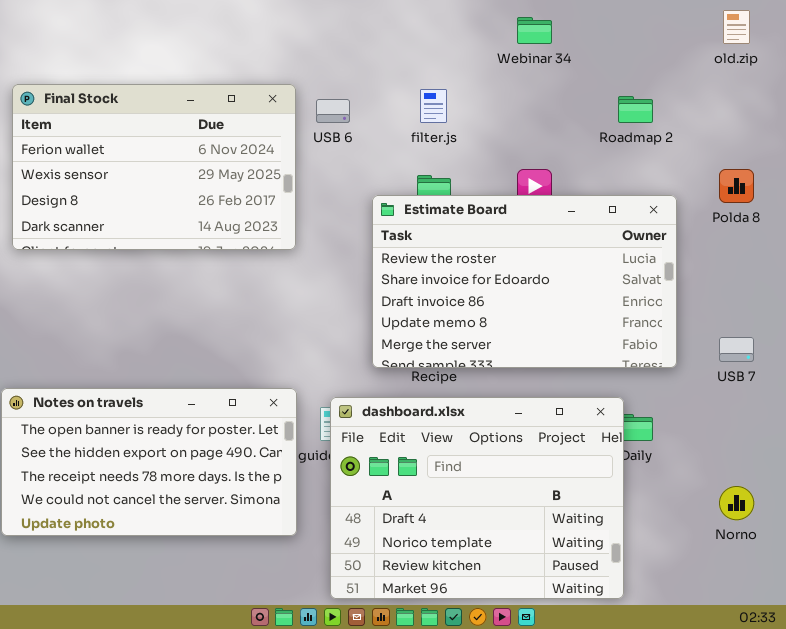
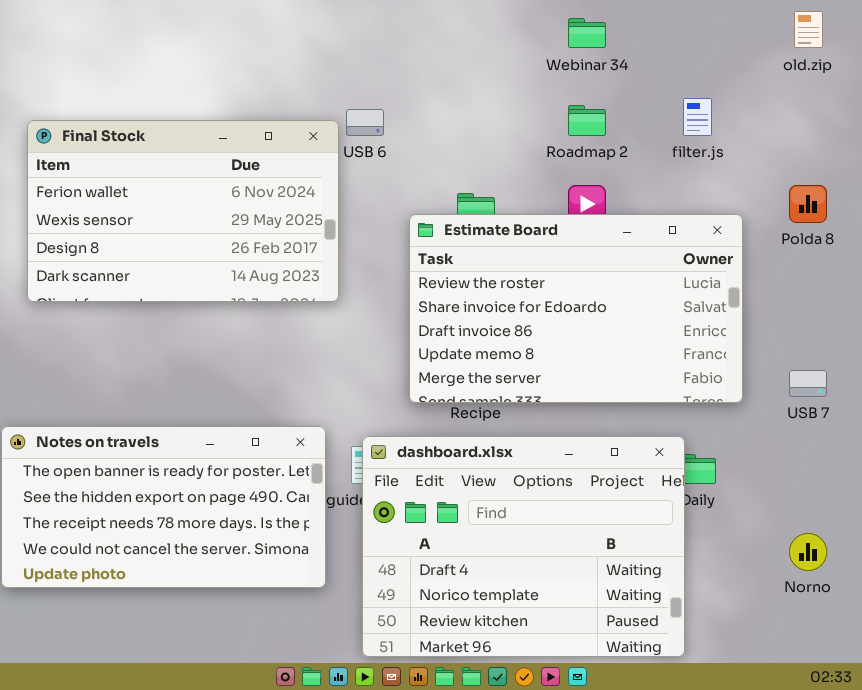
Final Stock: [12,84,296,250] -> [27,120,339,302], moved
filter.js: [420,89,447,123] -> [683,98,712,136], moved
Roadmap 2: [618,96,653,123] -> [568,105,606,136], moved

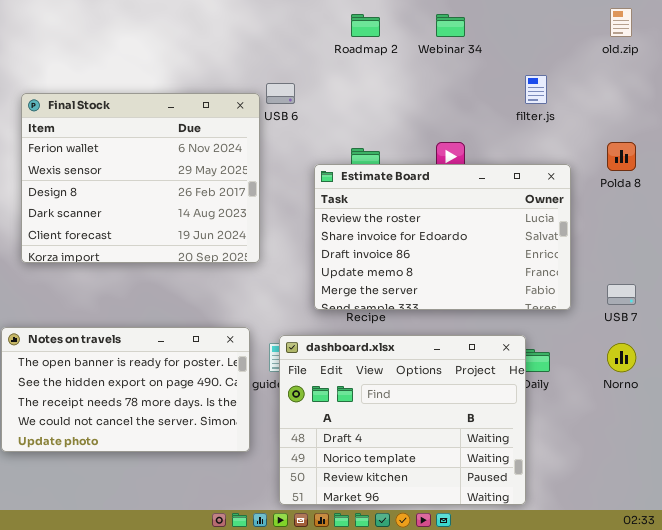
Roadmap 2: [568,105,606,136] -> [351,14,380,37], moved
Final Stock: [27,120,339,302] -> [21,93,260,263], resized
Norno: [789,533,827,571] -> [607,343,636,372], moved

